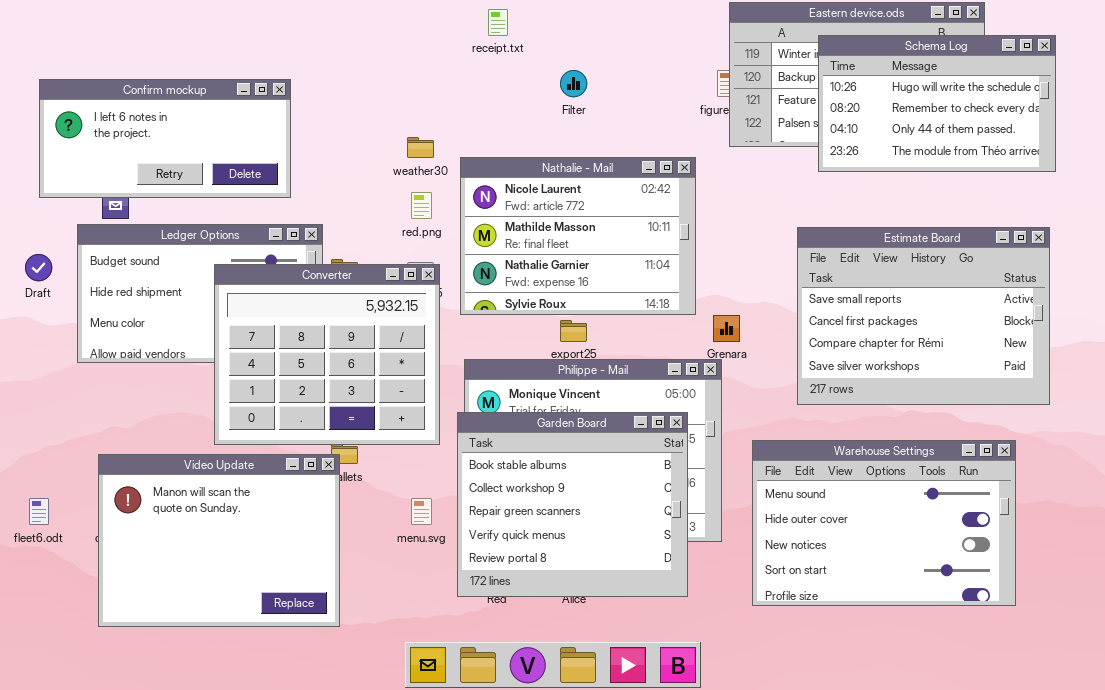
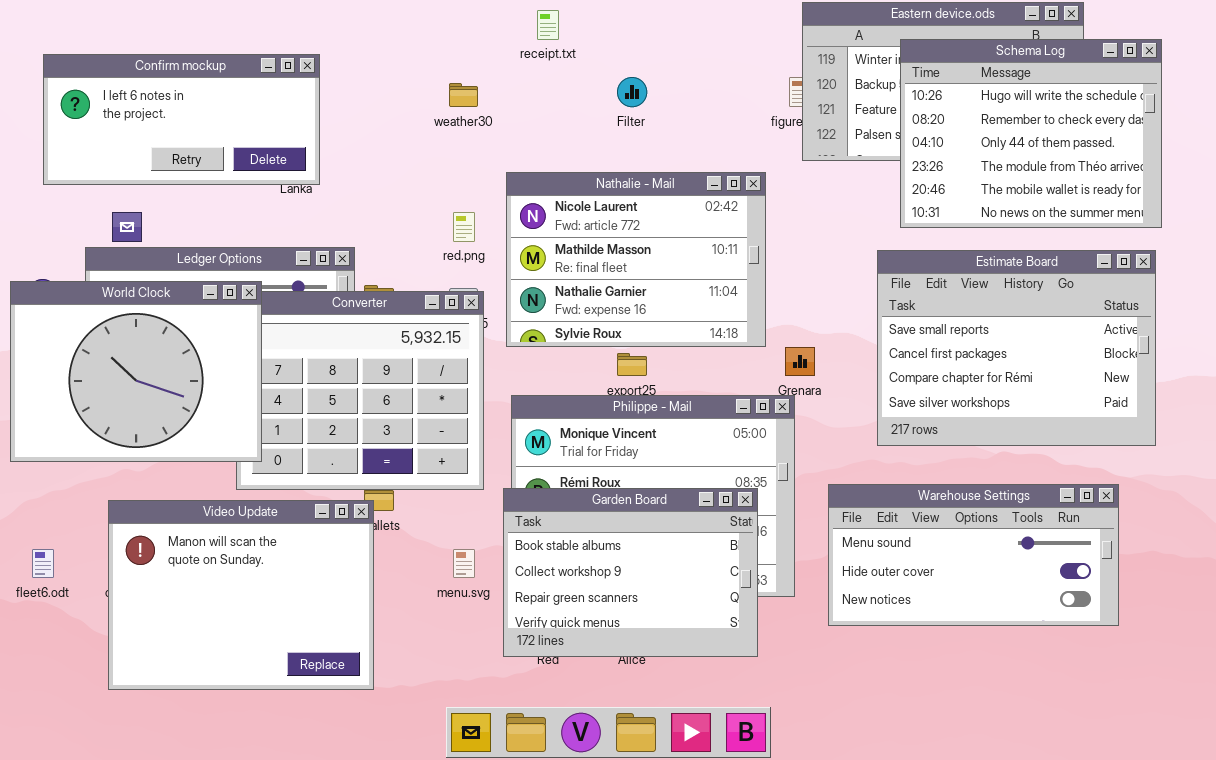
Schema Log: [818,35,1056,172] -> [900,39,1162,228], resized
Confirm mockup: [39,79,291,198] -> [43,54,320,185], moved
weather30: [407,137,434,158] -> [449,83,478,107], moved
World Clock: none -> [10,281,262,462], opened
Garden Board: [457,412,688,597] -> [503,488,758,657], resized
Warehouse Settings: [752,440,1016,606] -> [828,484,1119,626], resized

